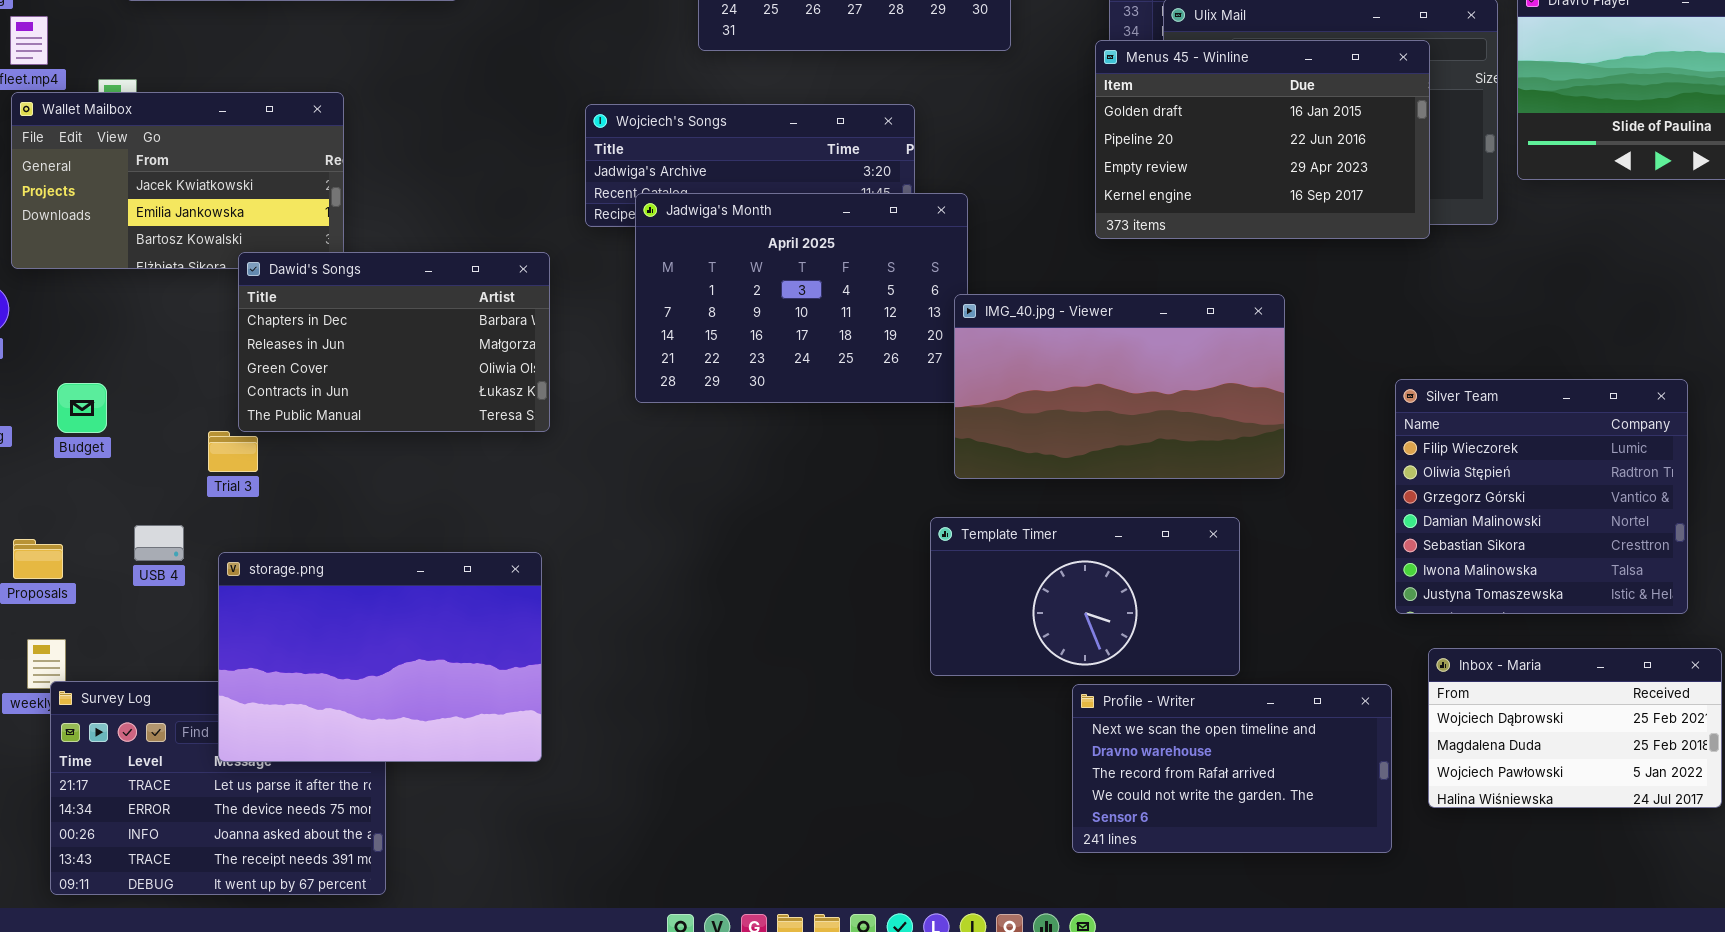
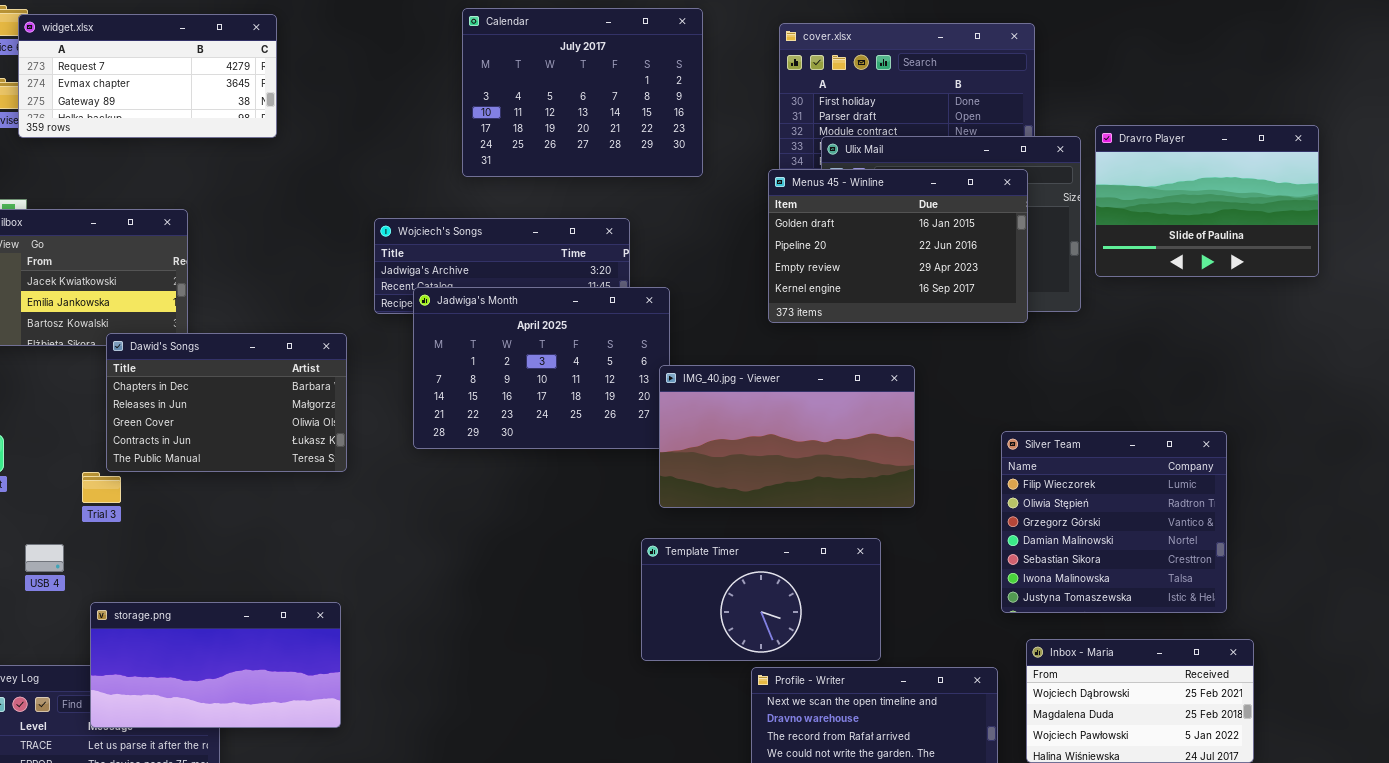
storage.png: [218,552,542,762] -> [90,602,341,728], resized

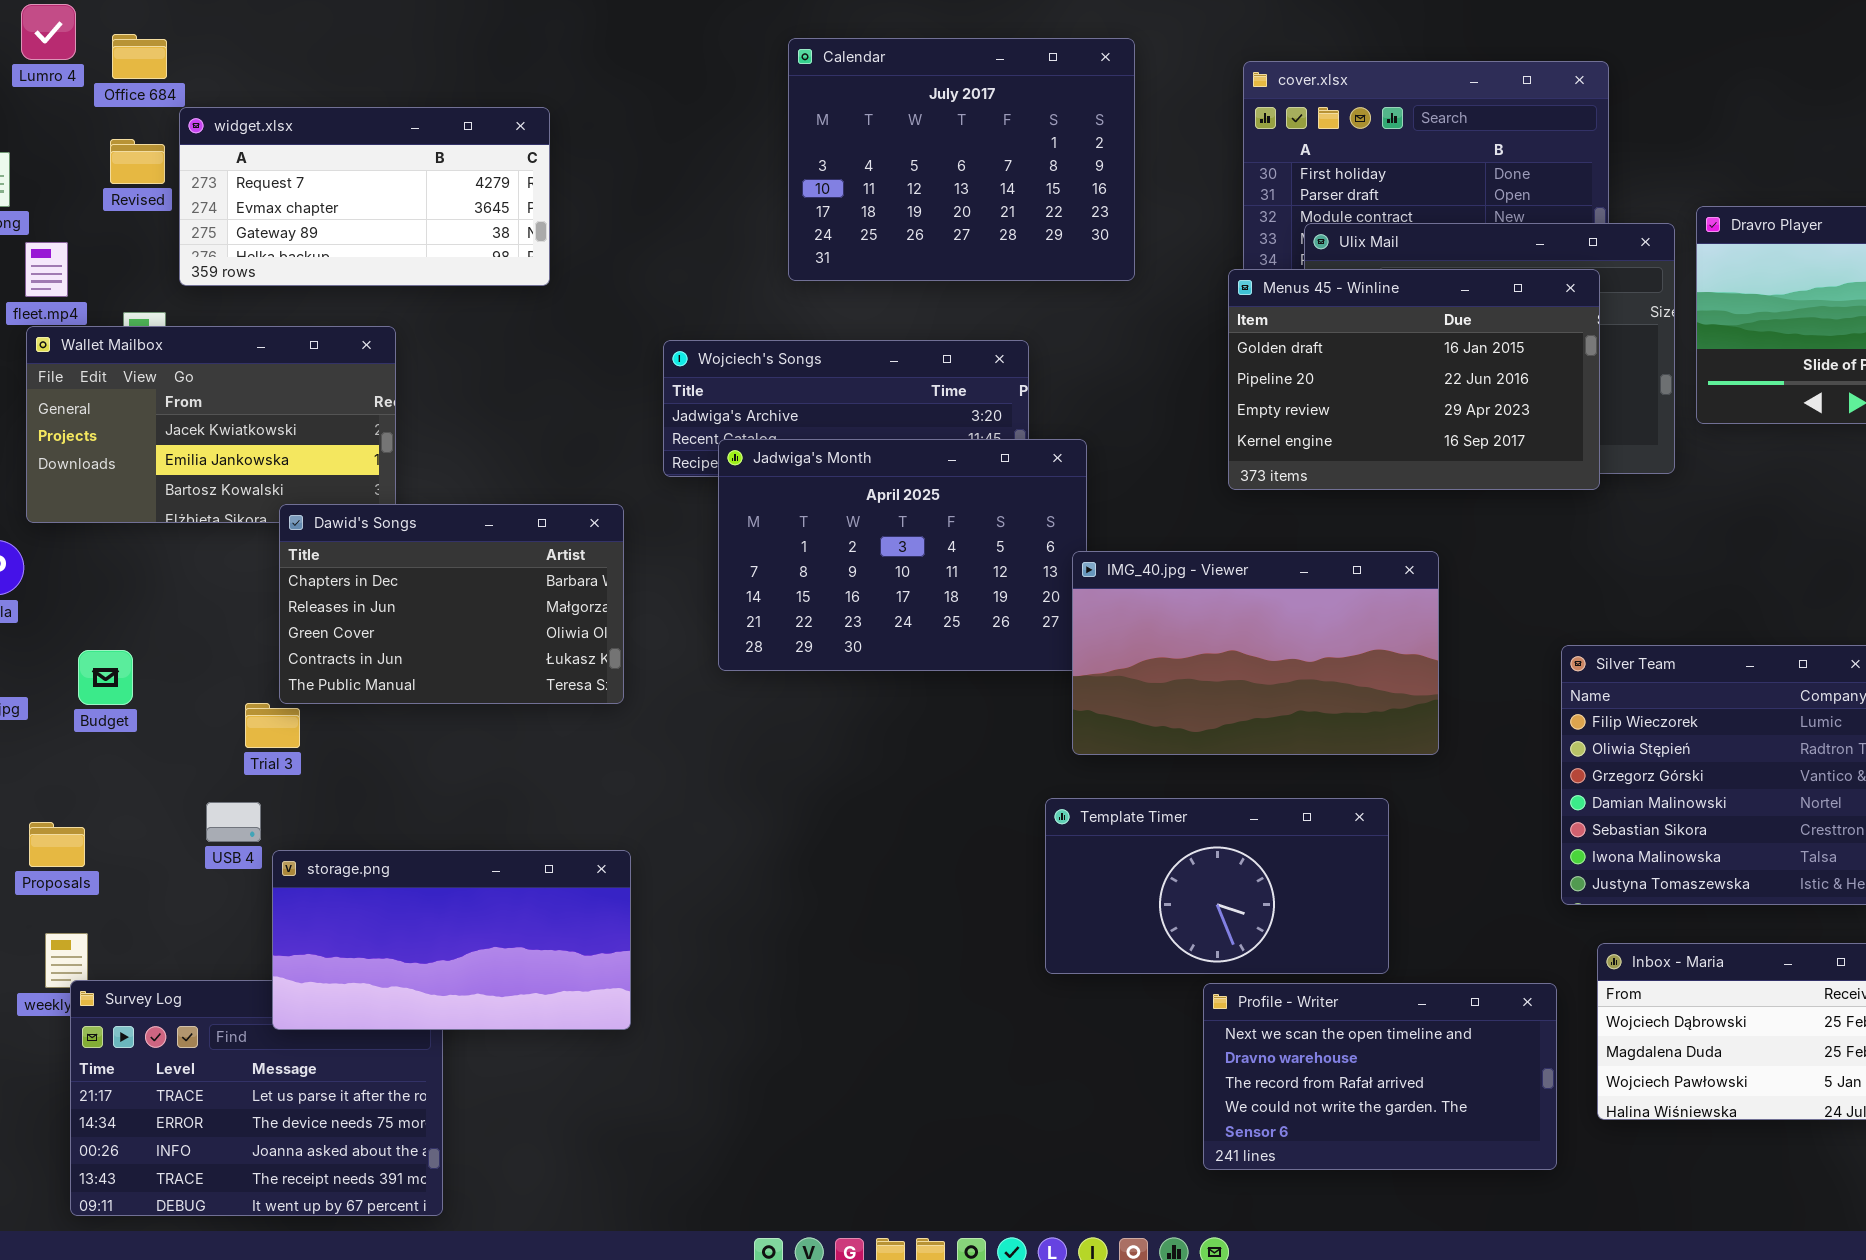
widget.xlsx: [18,14,277,138] -> [179,107,550,286], moved
USB 4: [25,544,64,572] -> [206,802,261,842], moved
storage.png: [90,602,341,728] -> [272,850,631,1030], moved

